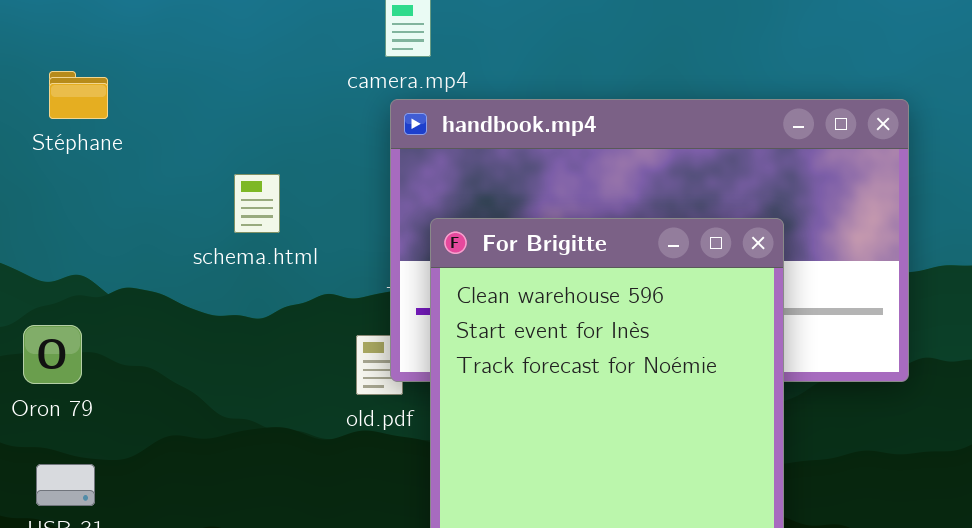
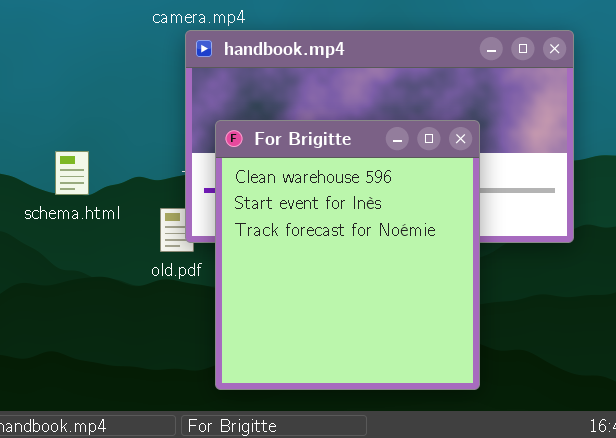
schema.html: [234,174,280,233] -> [55,151,89,195], moved

